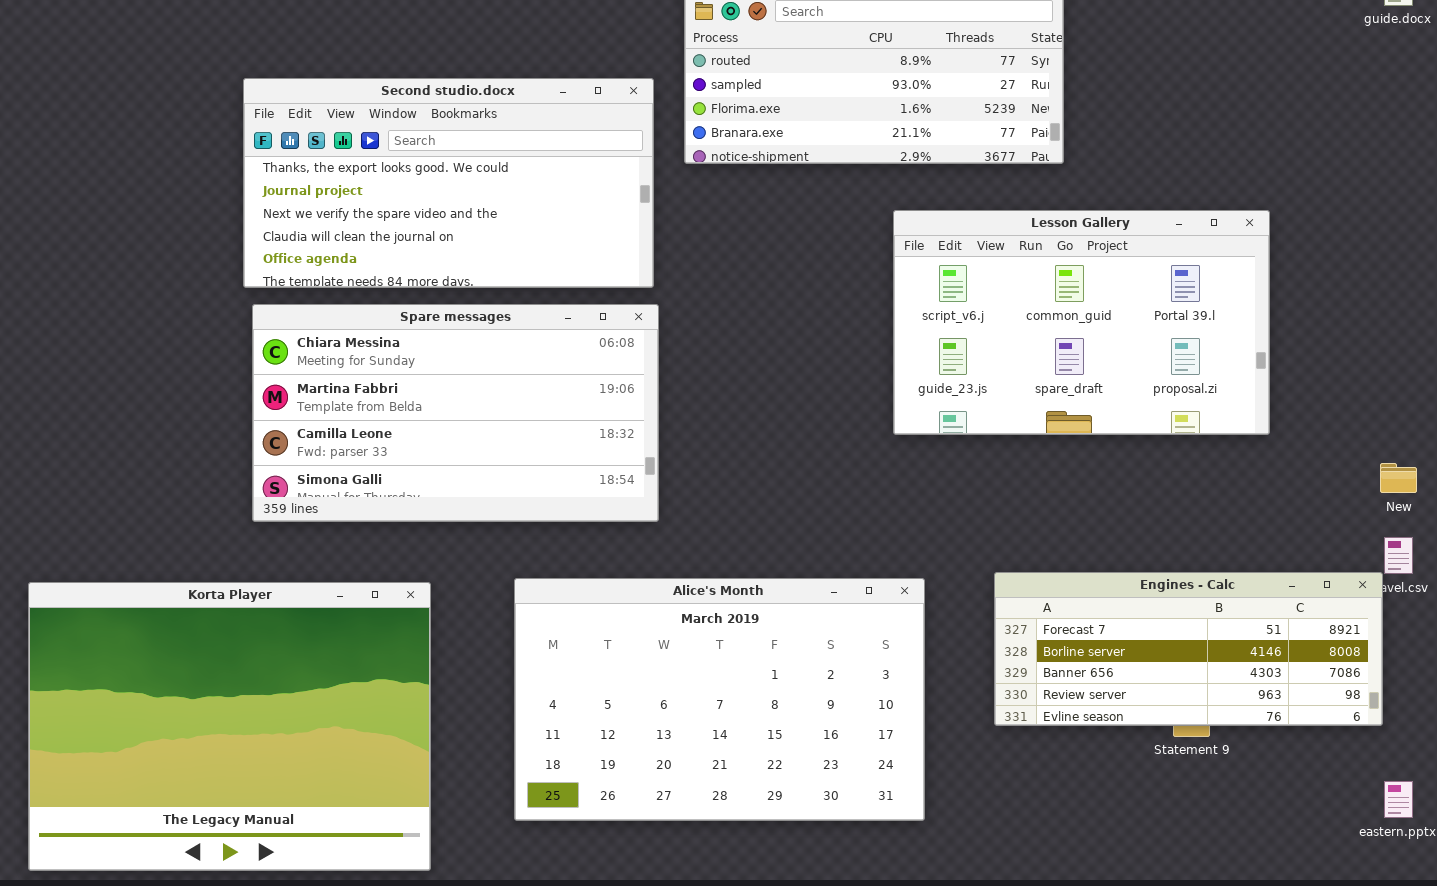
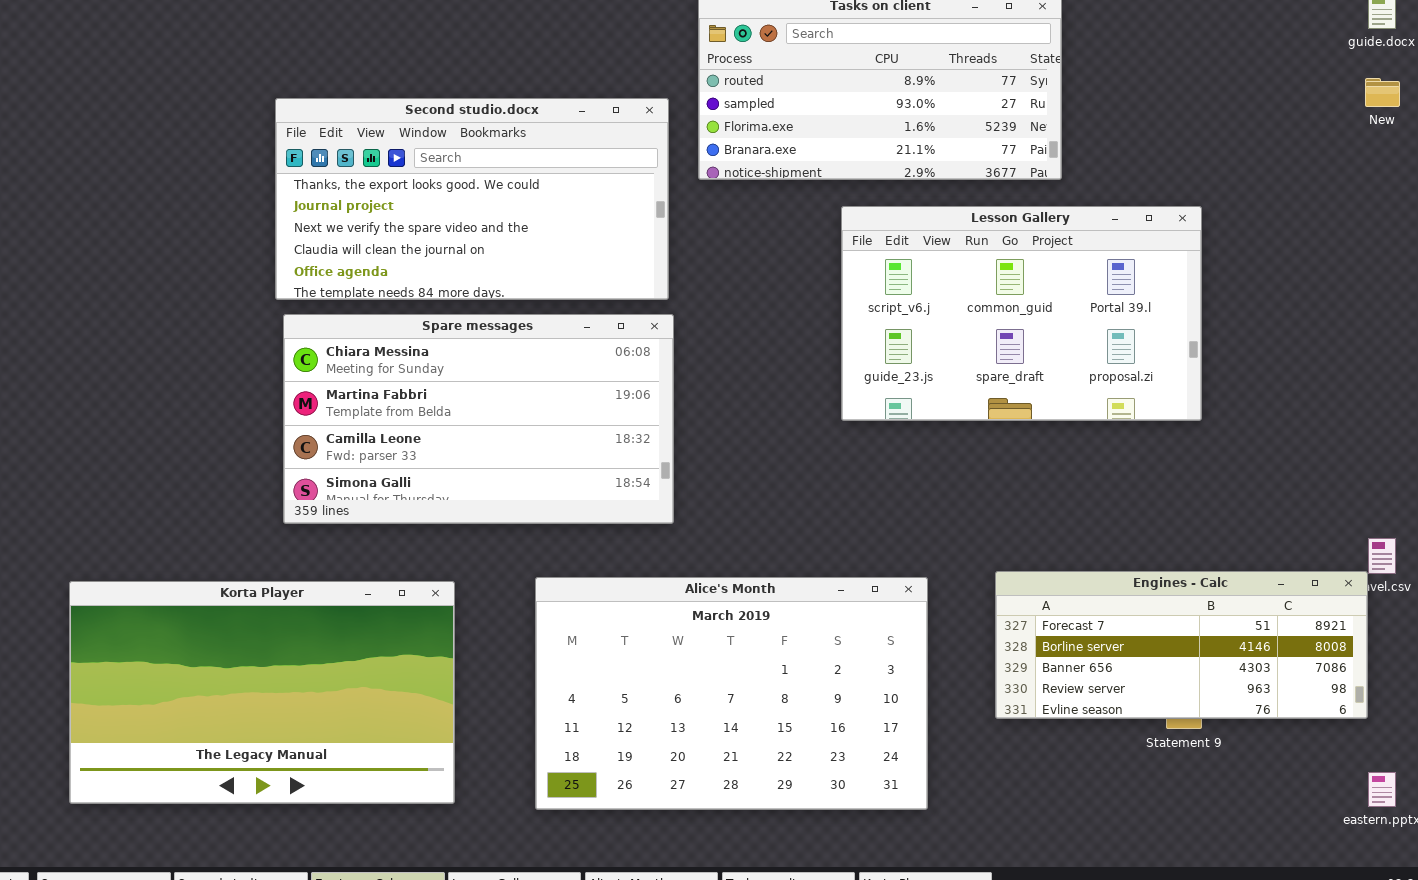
Lesson Gallery: [893,210,1270,435] -> [841,206,1202,421], moved
New: [1380,463,1417,493] -> [1365,78,1400,107], moved
Korta Player: [28,582,431,871] -> [69,581,455,804], resized

